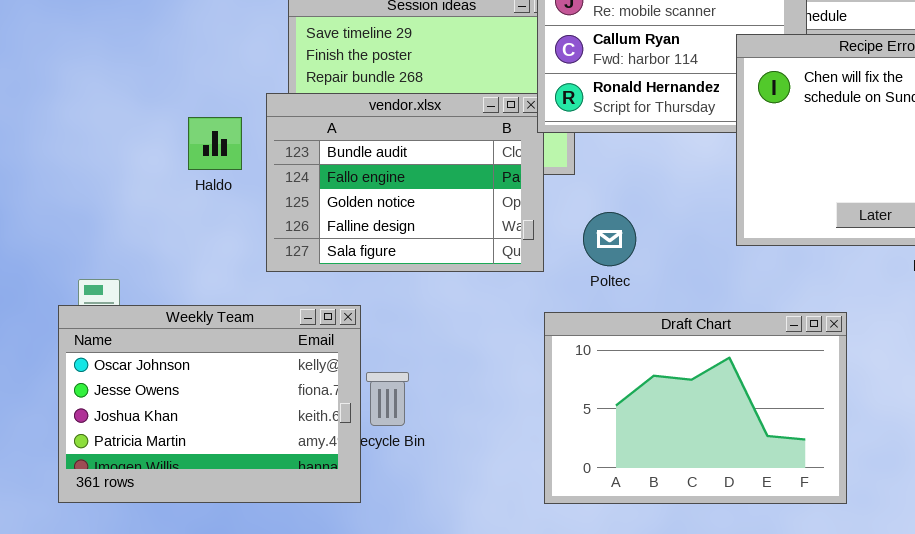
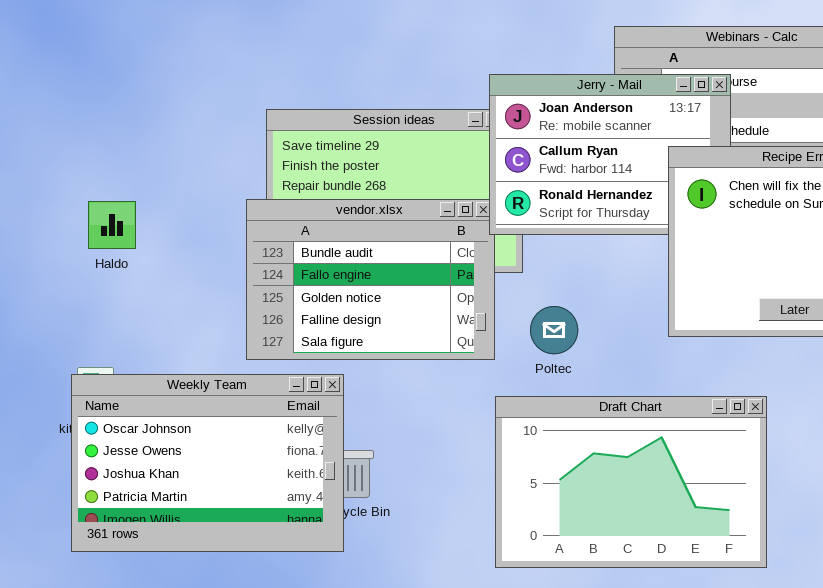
Haldo: [188,117,242,170] -> [88,201,136,249], moved
Weekly Team: [58,305,361,503] -> [71,374,344,552], moved

